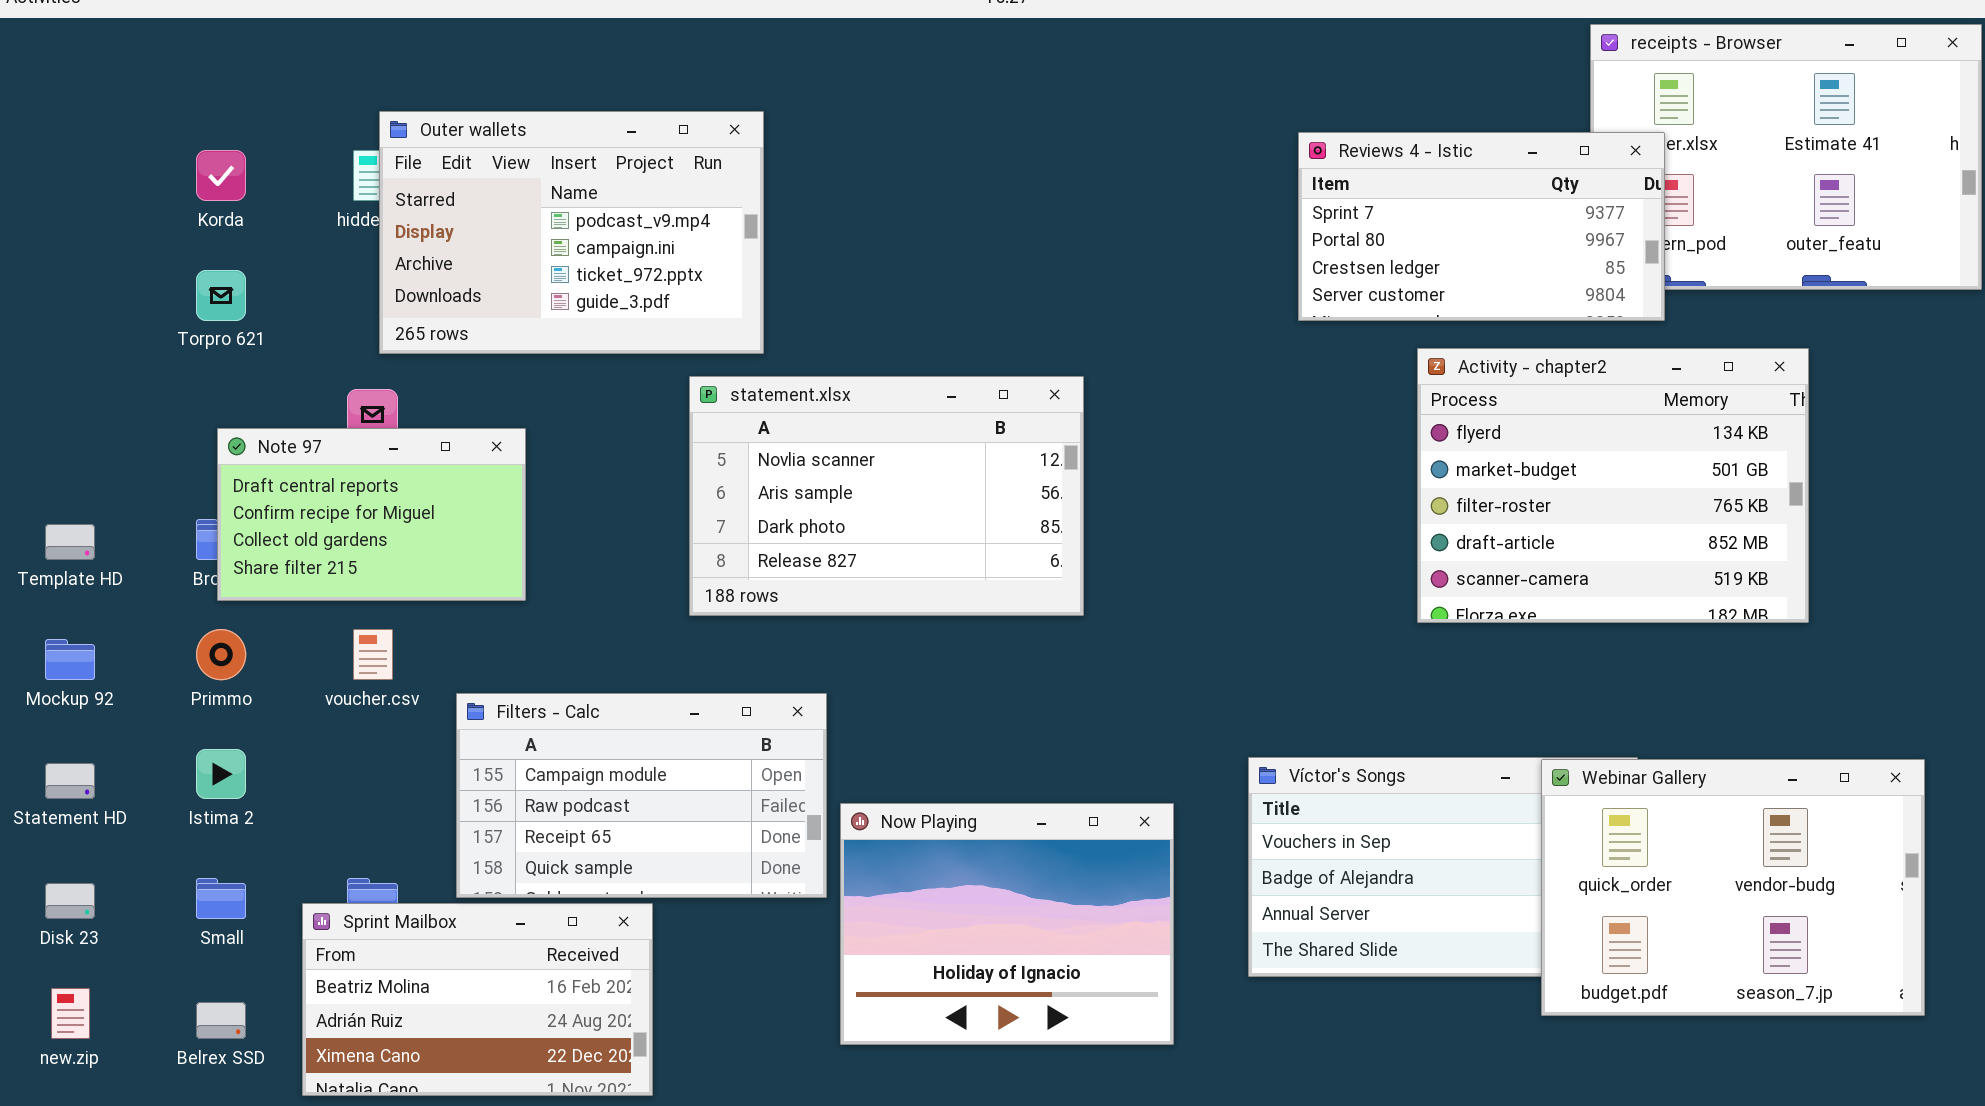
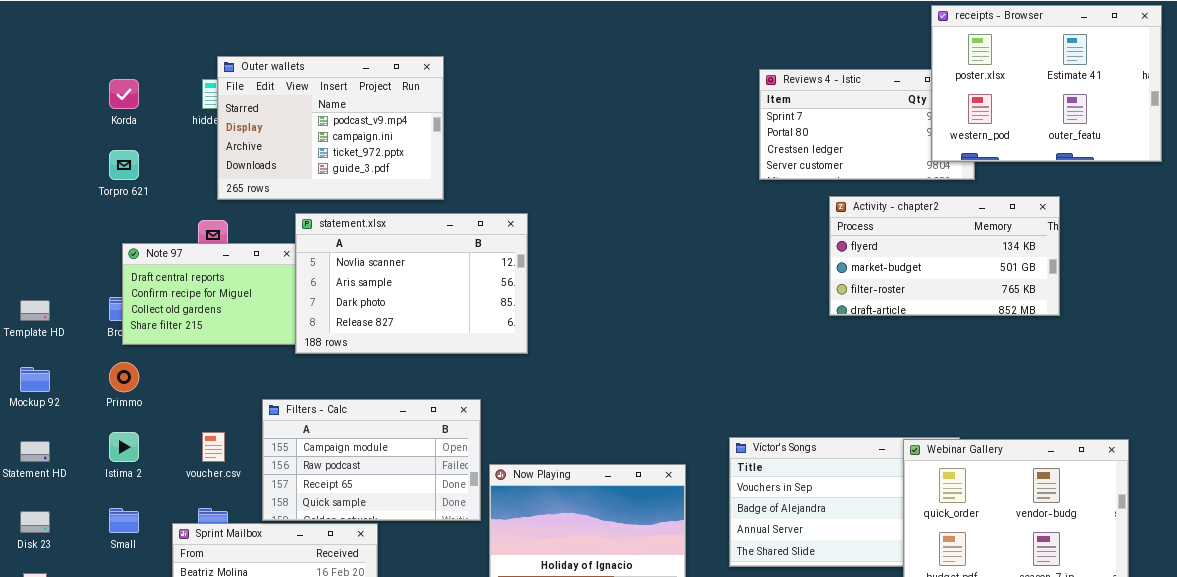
receipts - Browser: [1590,24,1982,290] -> [931,5,1162,162], raised
Activity - chapter2: [1417,348,1809,623] -> [829,196,1060,316], resized
statement.xlsx: [689,376,1084,616] -> [295,213,528,354], moved
voucher.csv: [353,629,393,680] -> [202,432,225,462], moved

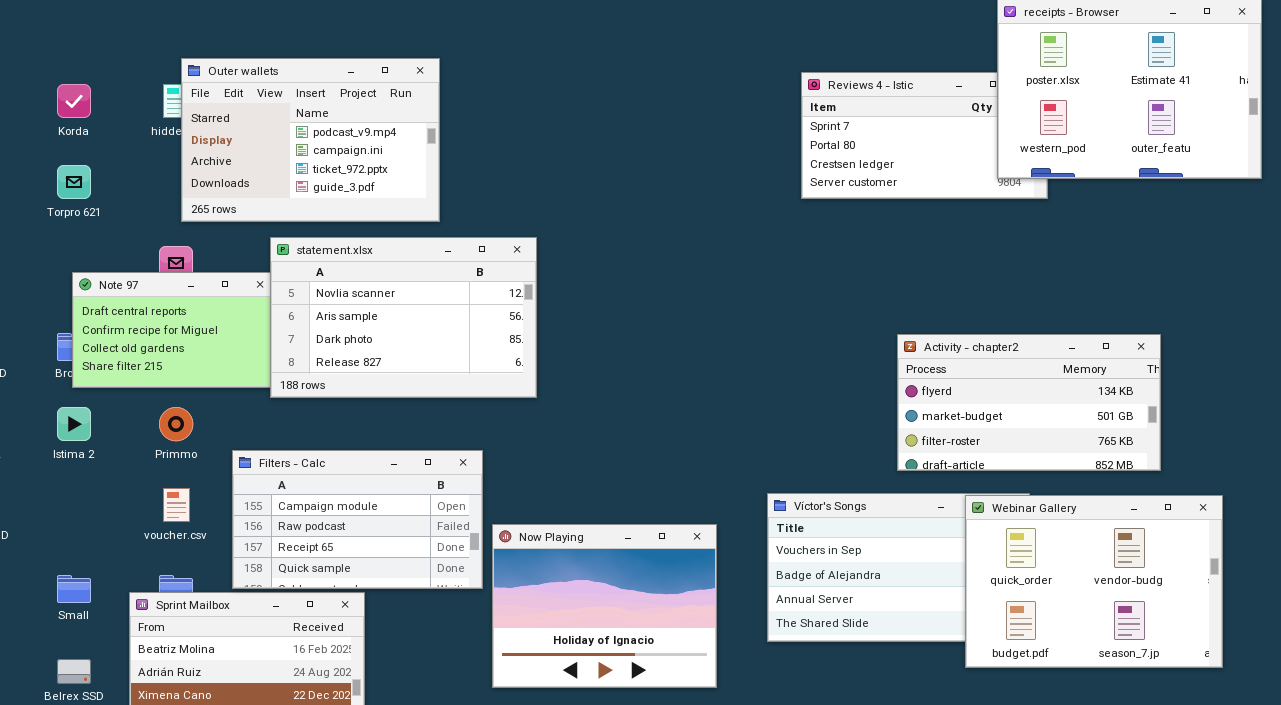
Activity - chapter2: [829,196,1060,316] -> [897,334,1161,471], moved
Primmo: [109,362,139,392] -> [159,407,193,441], moved
Istima 2: [109,432,139,462] -> [57,407,91,441], moved

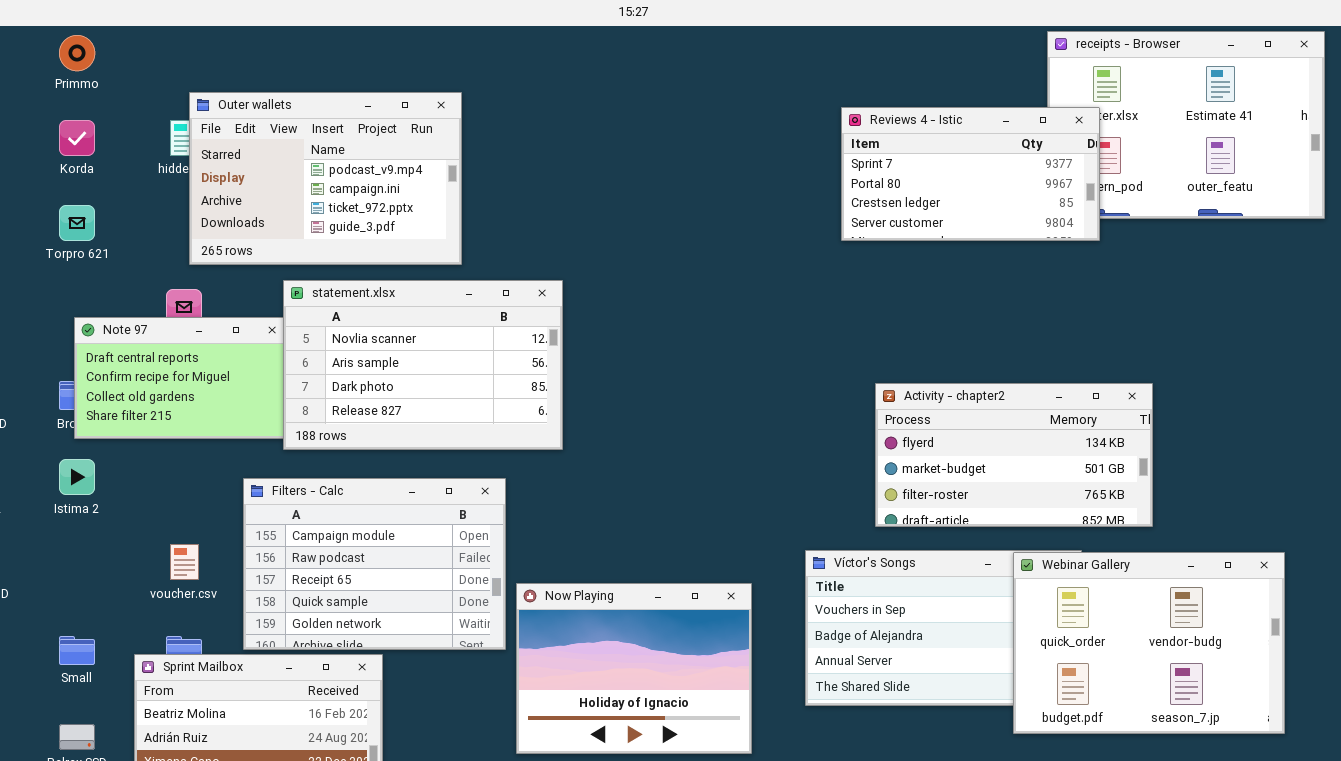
Reviews 4 - Istic: [801,72,1048,199] -> [841,107,1100,241], raised
Activity - chapter2: [897,334,1161,471] -> [875,383,1153,527], moved
Primmo: [159,407,193,441] -> [59,35,95,71], moved
Filters - Calc: [232,450,483,589] -> [243,478,506,650], resized

